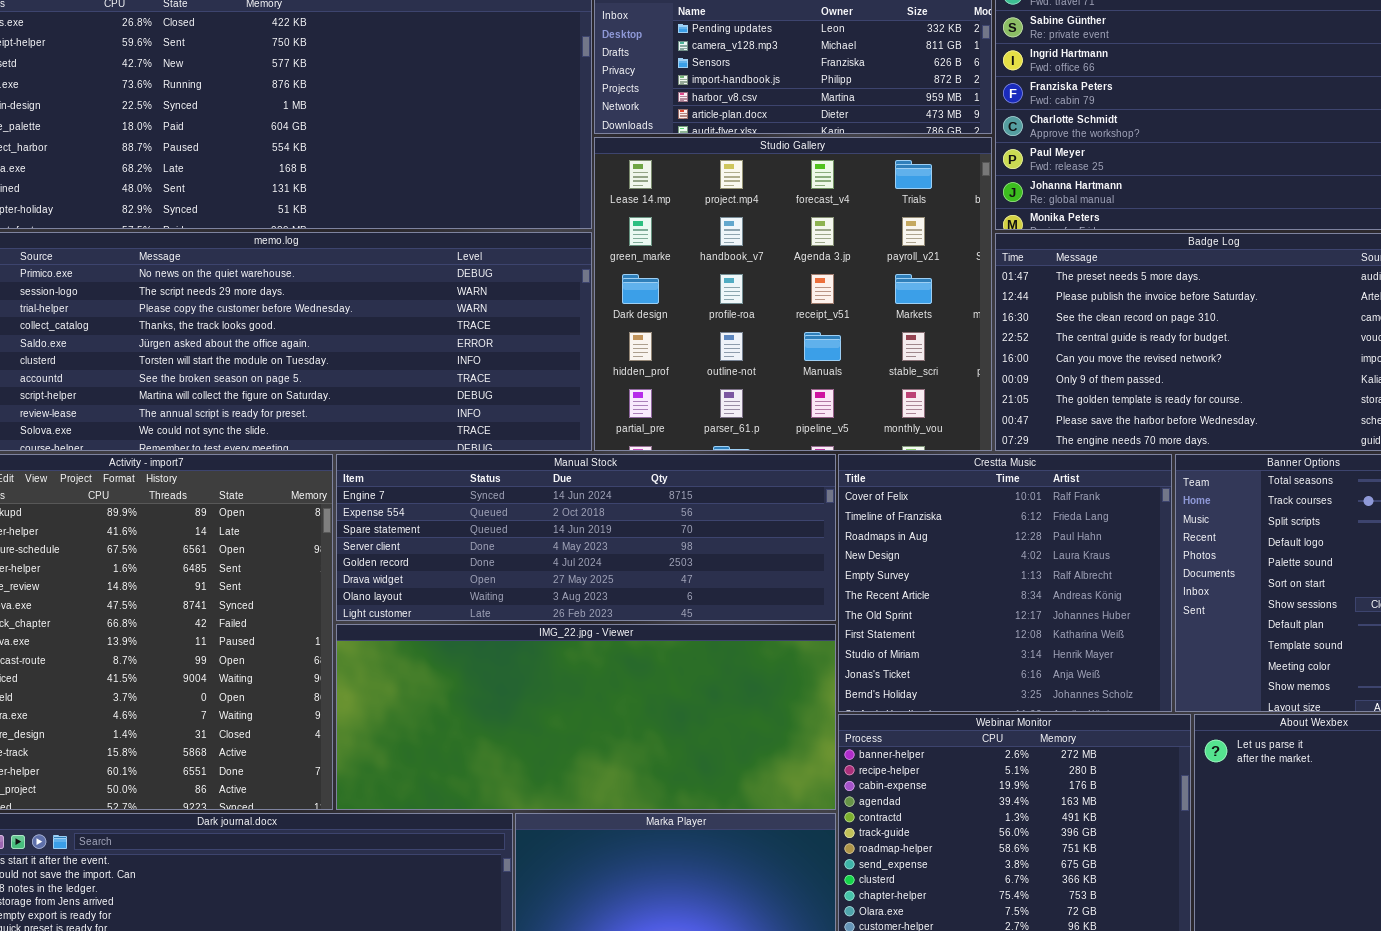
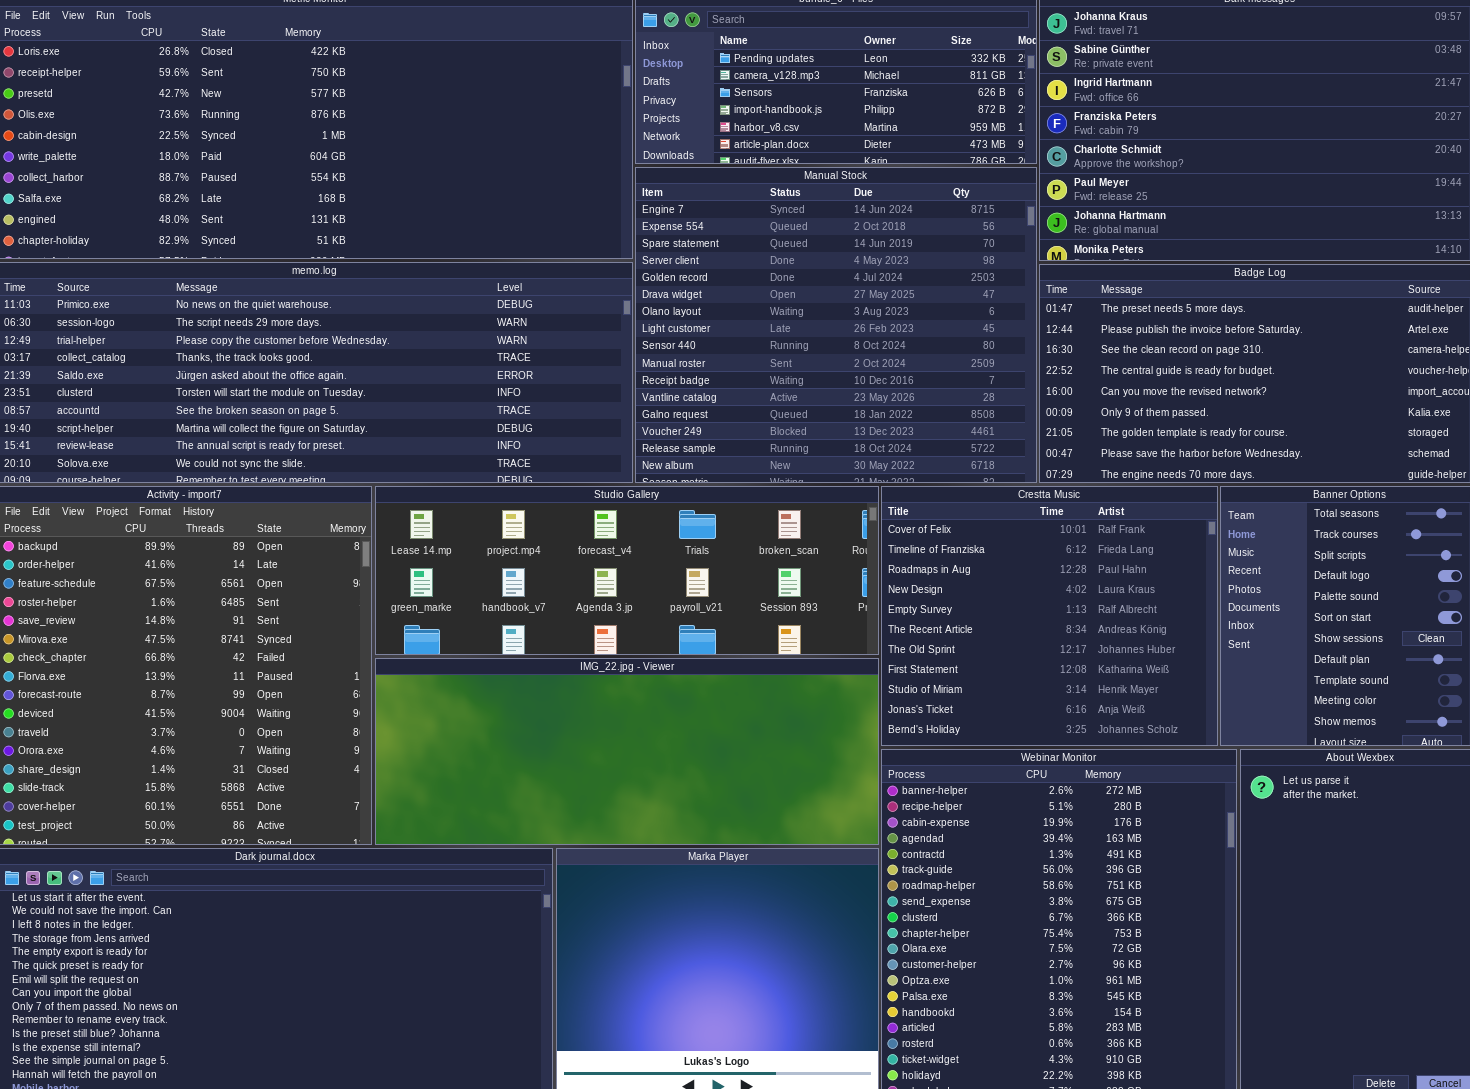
Studio Gallery: [594,137,992,451] -> [375,486,879,655], moved, resized
Manual Stock: [336,454,836,621] -> [635,167,1037,483], moved, resized

